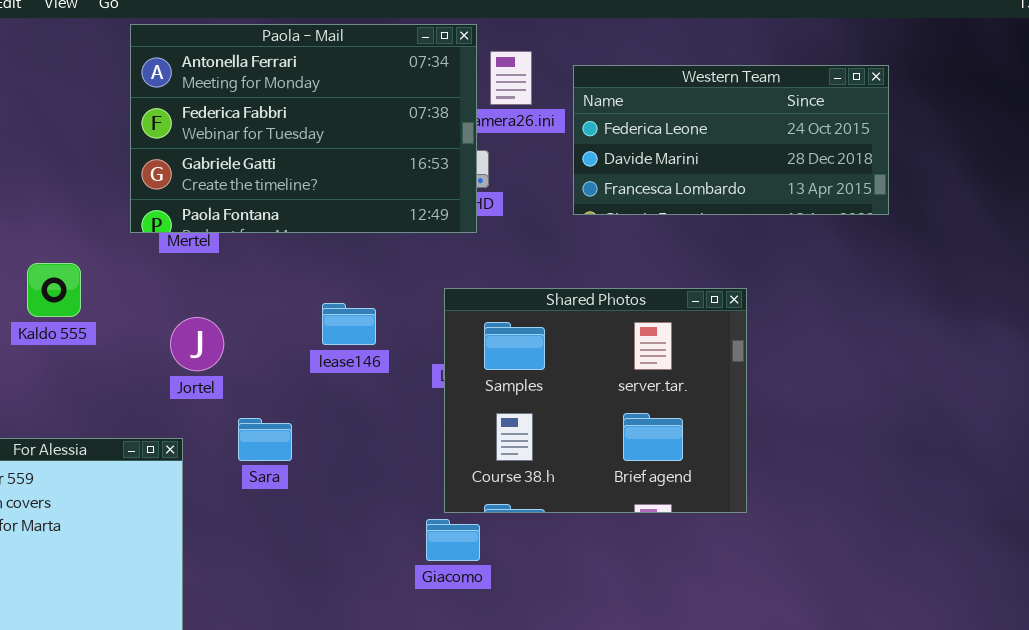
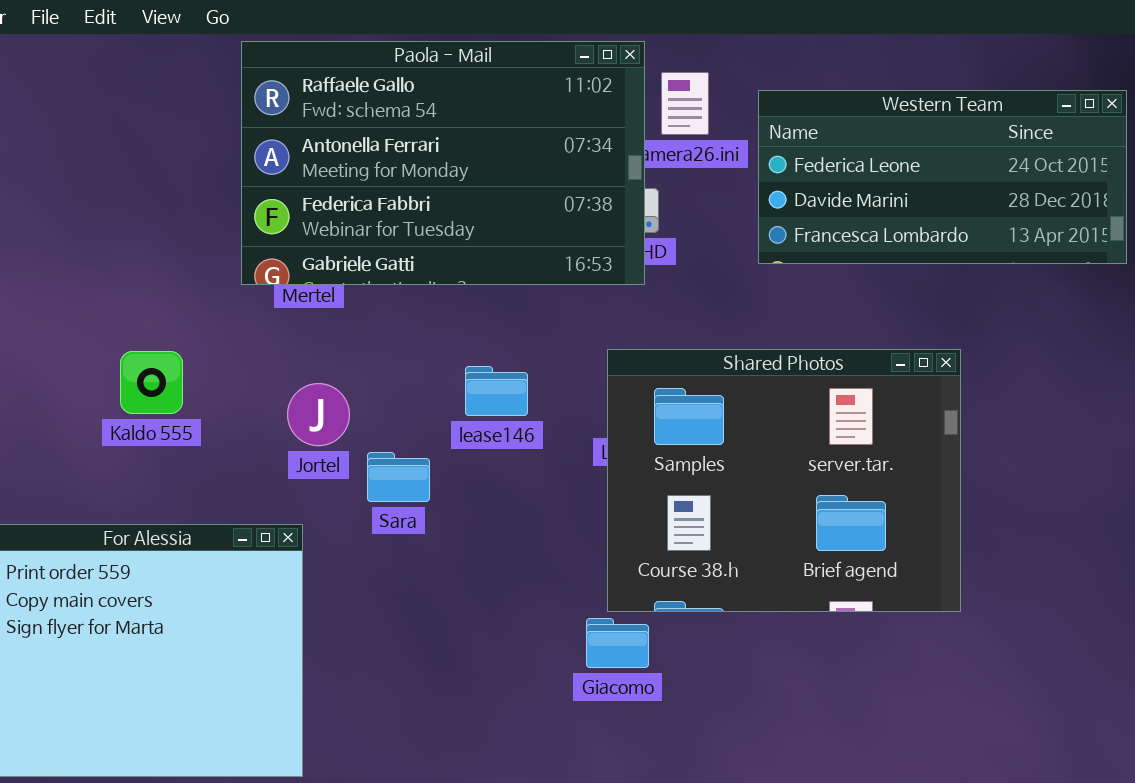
Paola - Mail: [130,24,477,233] -> [241,41,645,285], scrolled up 1 row
Kaldo 555: [27,263,81,317] -> [120,351,183,414], moved
Sara: [238,418,292,461] -> [367,452,430,502], moved

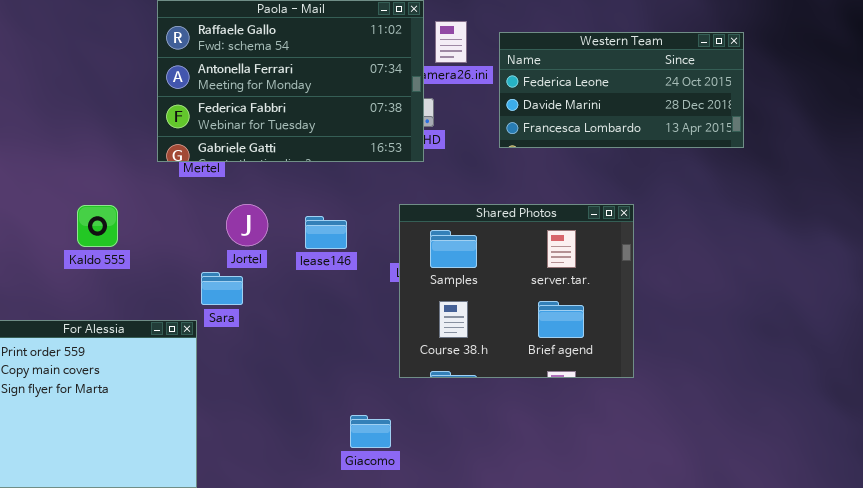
Jortel: [287,383,350,446] -> [226,204,268,246], moved
Sara: [367,452,430,502] -> [201,272,243,305], moved
Giacomo: [586,618,649,668] -> [350,415,391,448], moved

